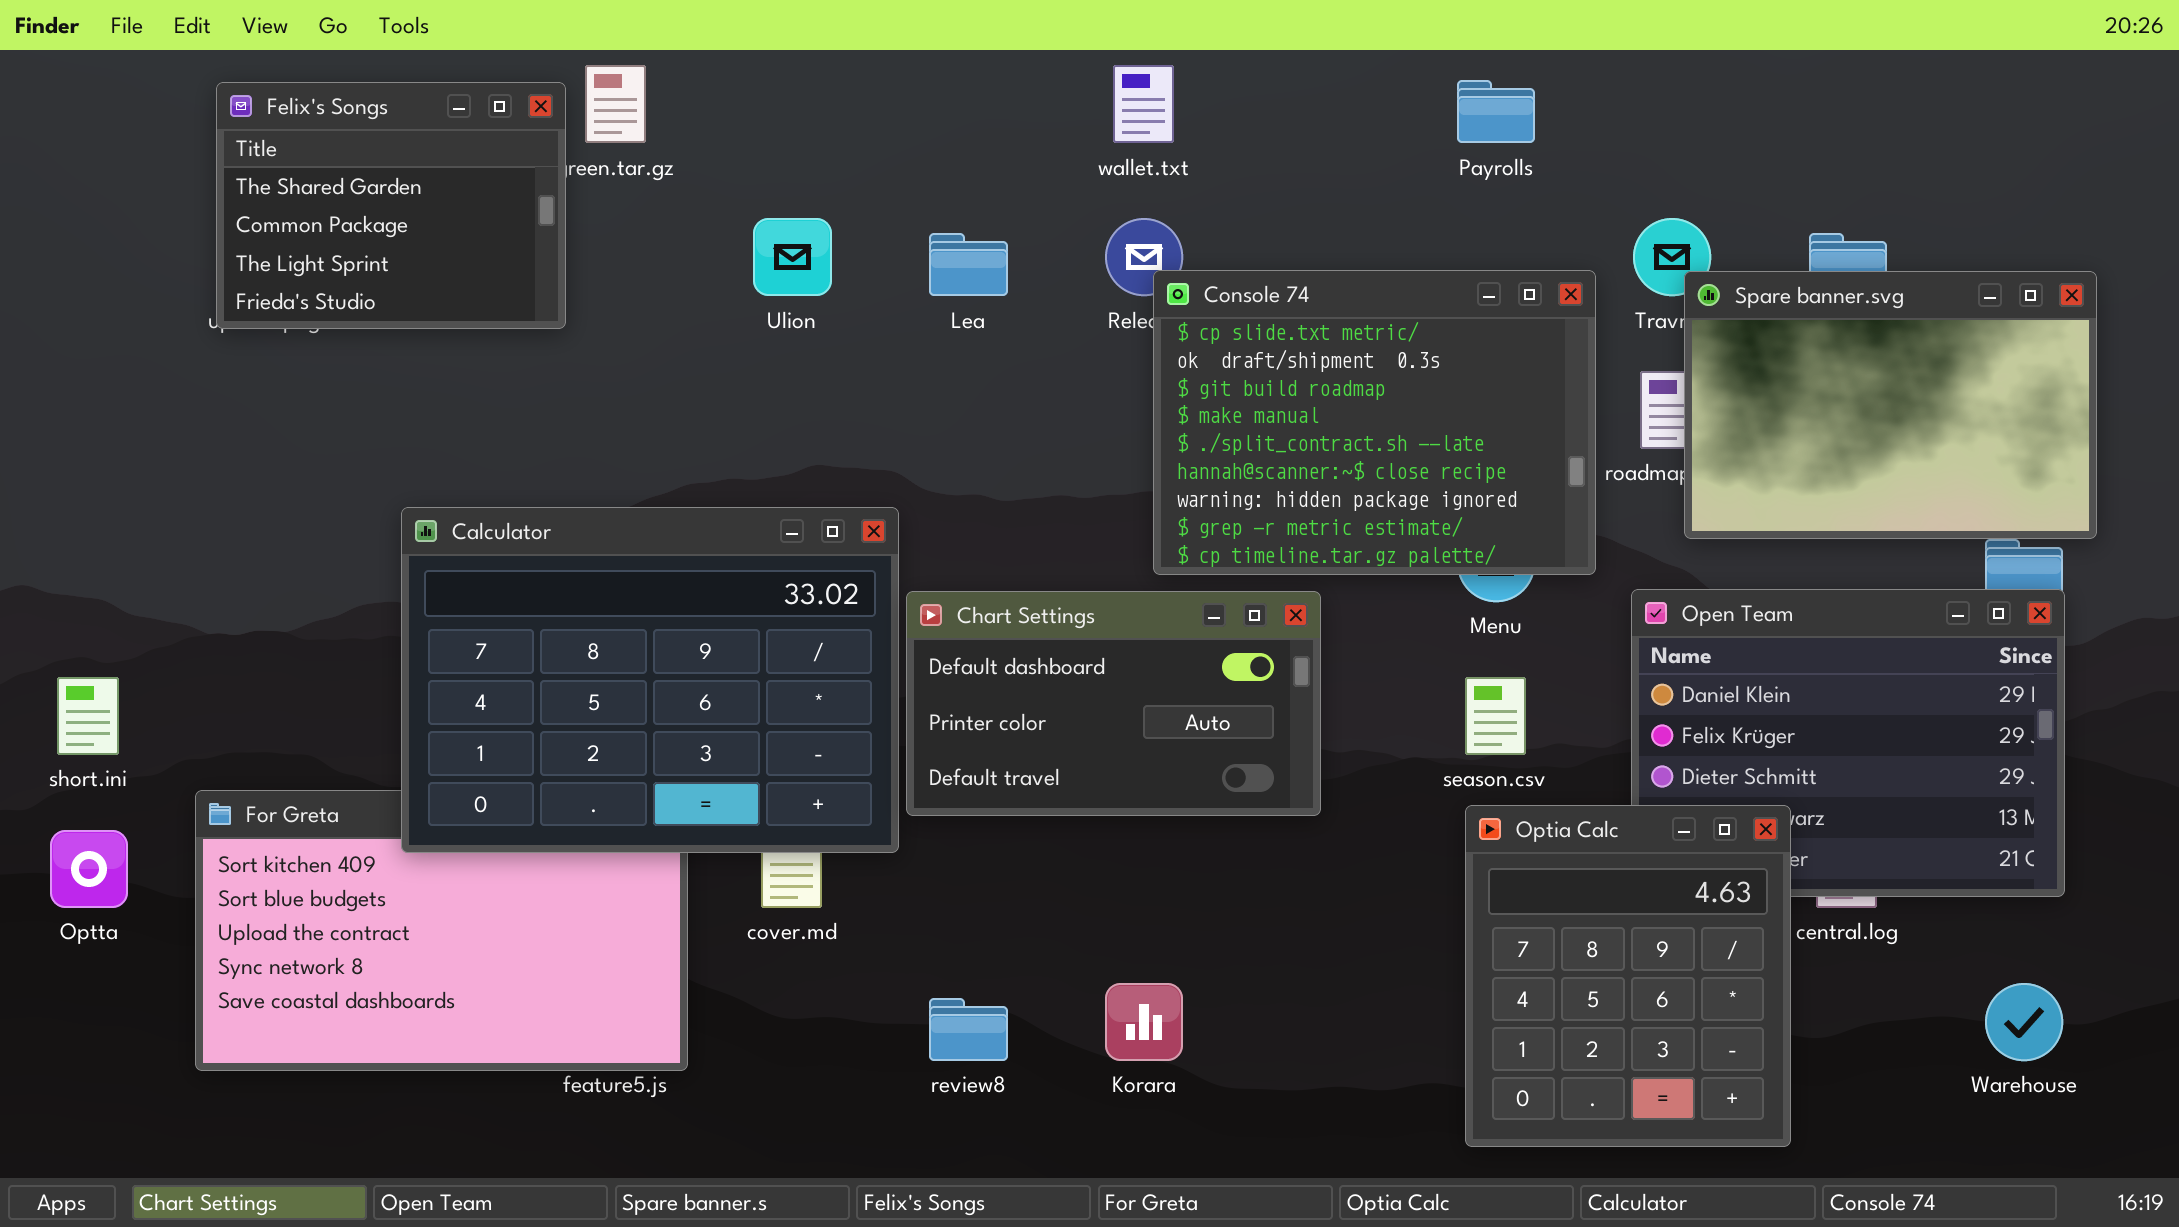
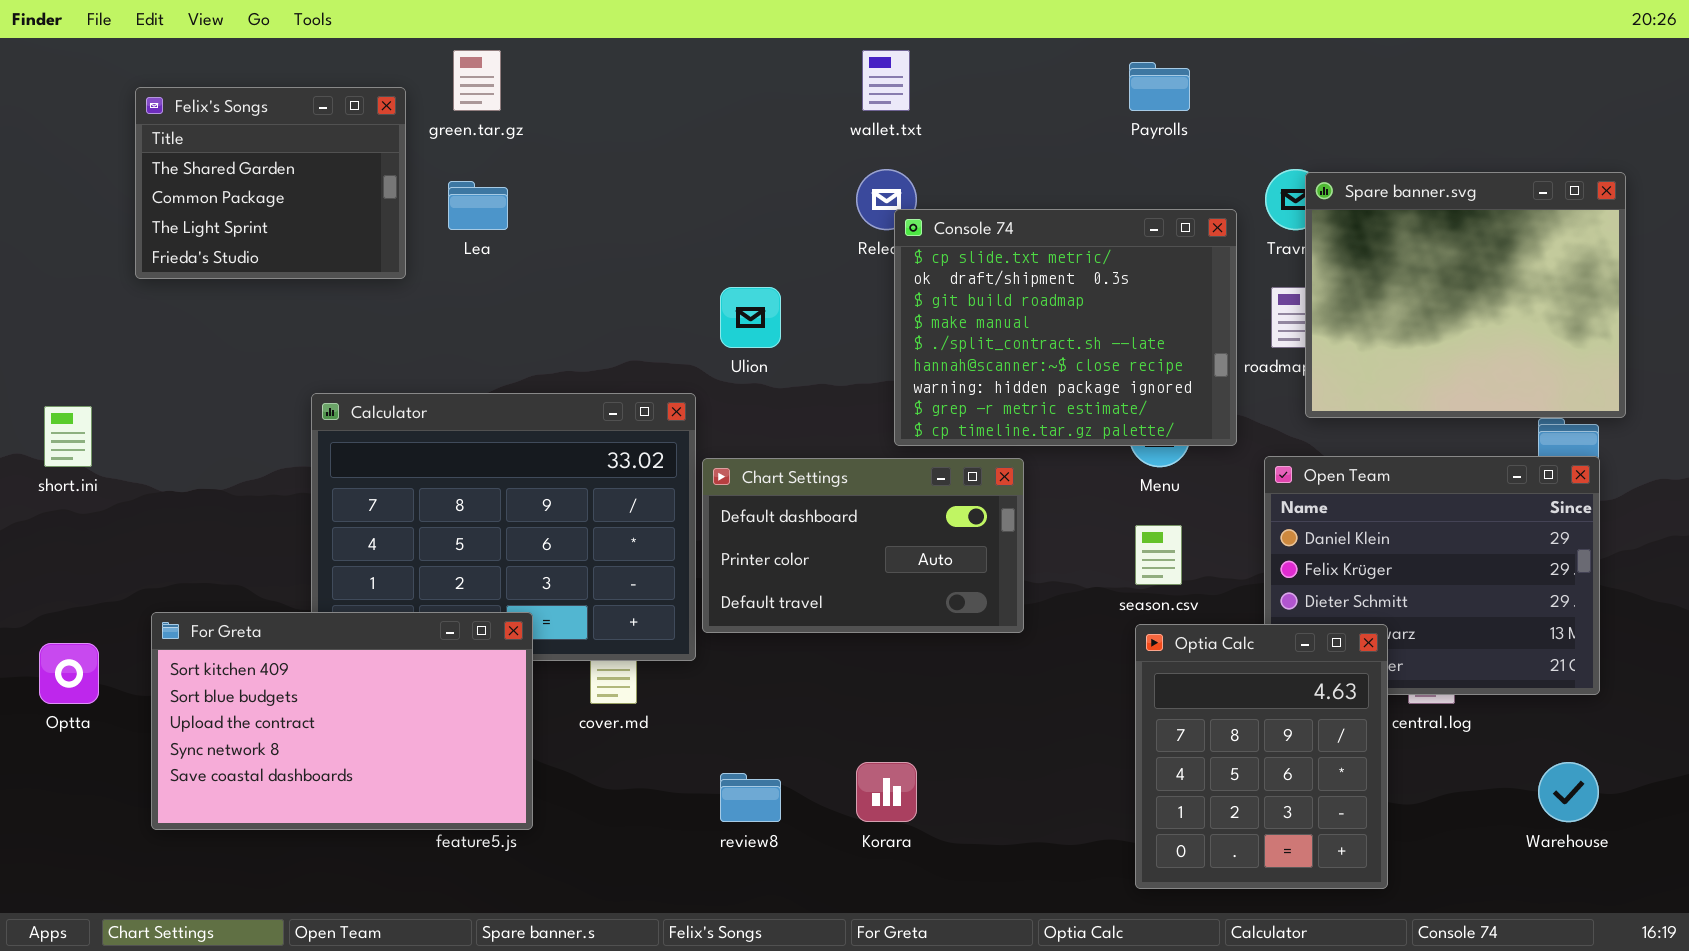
Felix's Songs: [216,82,566,329] -> [135,87,406,279], moved
Ulion: [753,218,832,296] -> [720,287,781,348], moved
Lea: [929,233,1008,296] -> [448,181,508,230], moved
Spare banner.svg: [1684,271,2097,539] -> [1305,172,1626,418], resized
short.ini: [57,677,119,755] -> [44,406,92,467], moved
For Greta: [195,790,688,1071] -> [151,612,533,830], raised

